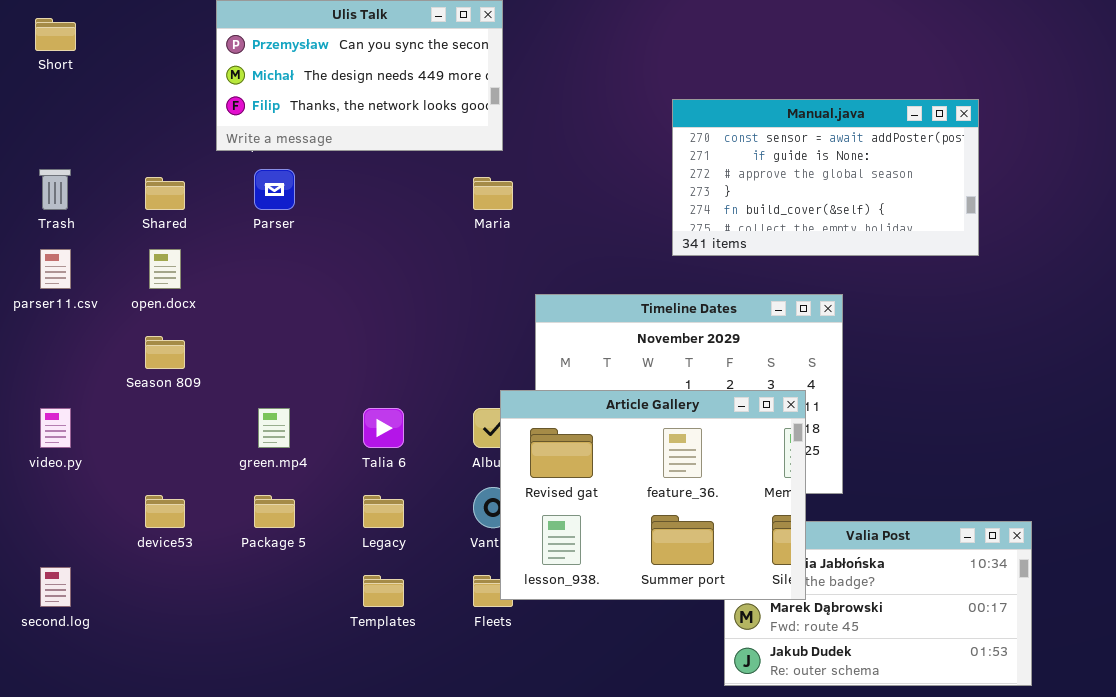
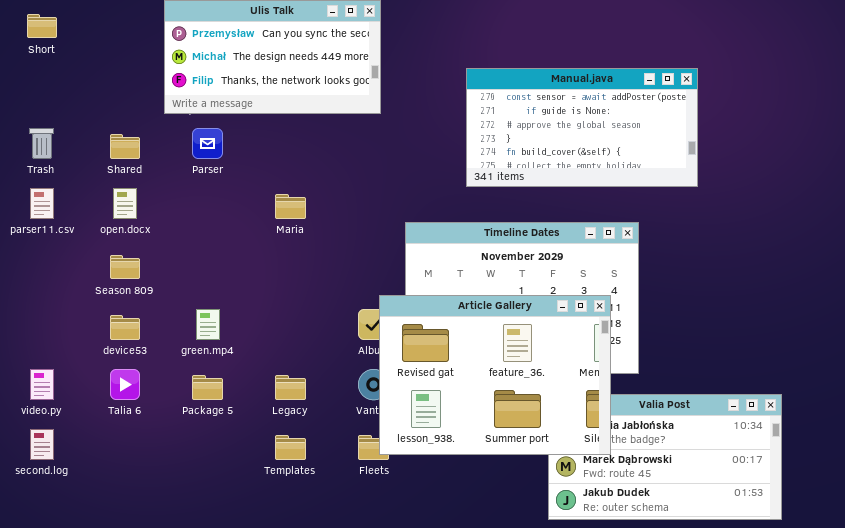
Manual.java: [672,99,979,256] -> [466,68,698,187], moved
Maria: [473,177,513,210] -> [275,194,306,219], moved
video.py: [40,408,71,448] -> [30,369,54,400], moved
Talia 6: [363,408,404,448] -> [110,369,140,400], moved
device53: [145,495,185,528] -> [110,315,140,340], moved

